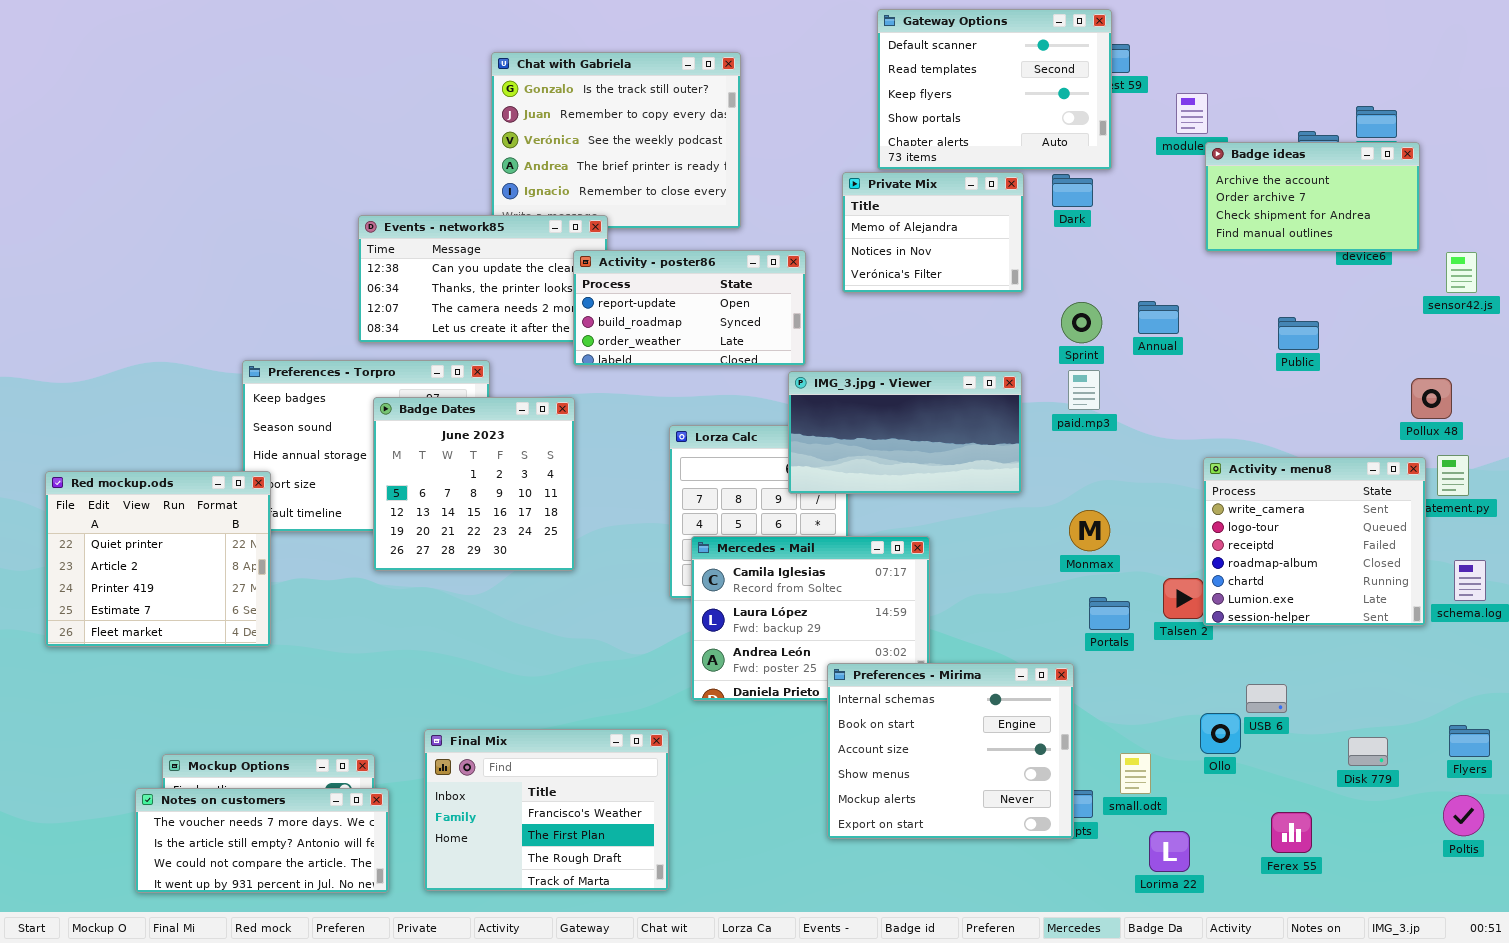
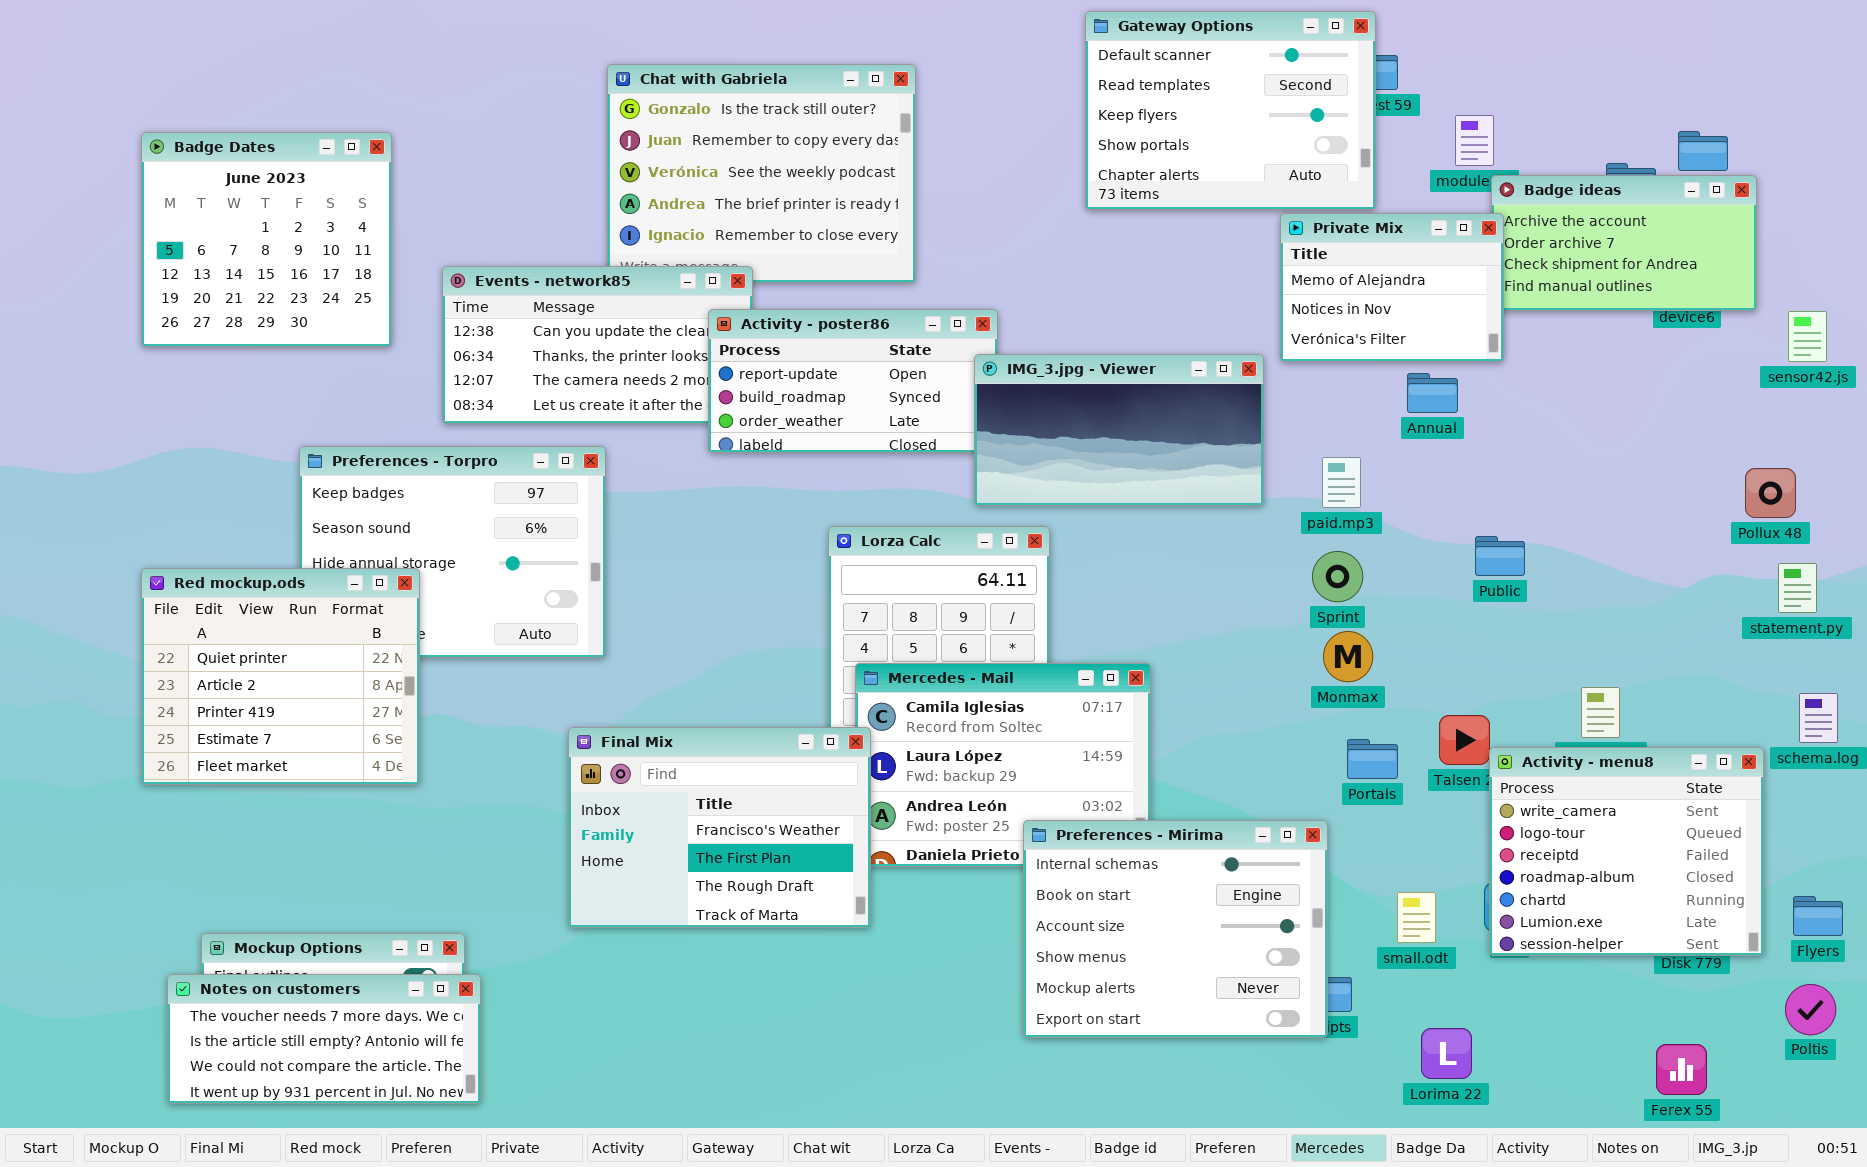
Private Mix: [842,172,1024,293] -> [1280,213,1504,362], moved
Sprint: [1061,302,1102,343] -> [1312,551,1363,602], moved
Public: [1278,317,1319,350] -> [1475,536,1525,576], moved
IMG_3.jpg - Viewer: [788,371,1022,494] -> [974,354,1264,506], moved
Badge Dates: [373,397,575,571] -> [141,132,392,347], moved
Activity - menu8: [1203,457,1426,626] -> [1489,747,1764,956], moved
Red mockup.ods: [45,471,271,647] -> [141,568,420,785], moved
Final Mix: [424,729,669,891] -> [568,727,871,928], moved
small.odt: [1120,753,1151,794] -> [1397,892,1436,943], moved
Ferex 55: [1271,812,1312,853] -> [1656,1044,1707,1095], moved

